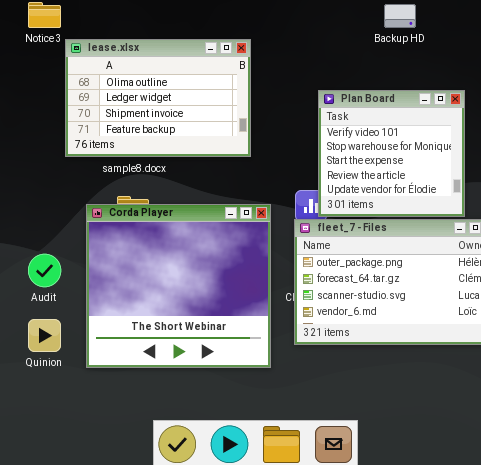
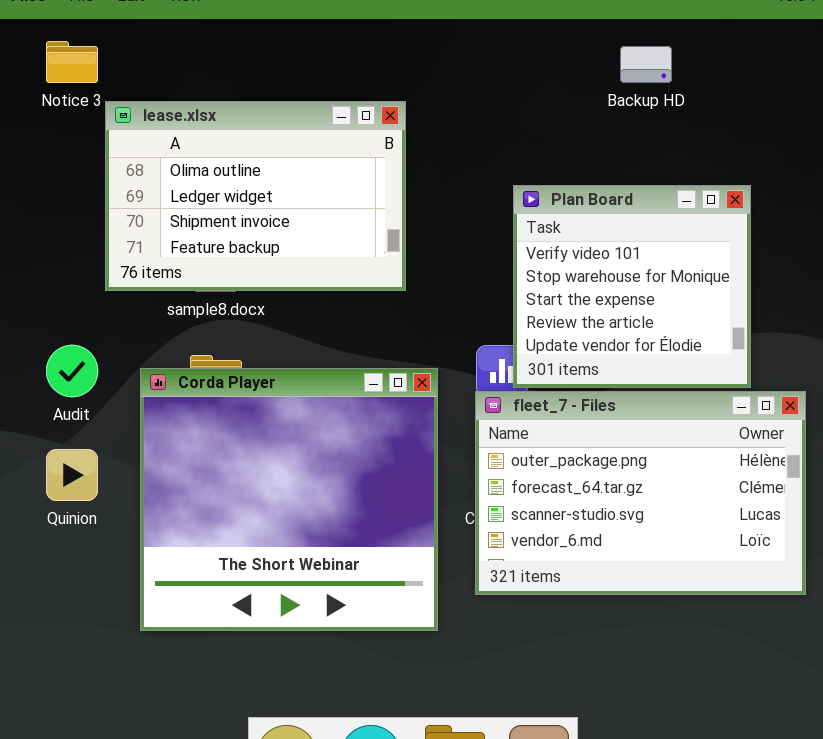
Audit: [28,254,61,287] -> [46,345,98,397], moved
Quinion: [28,319,61,352] -> [46,449,98,501], moved

